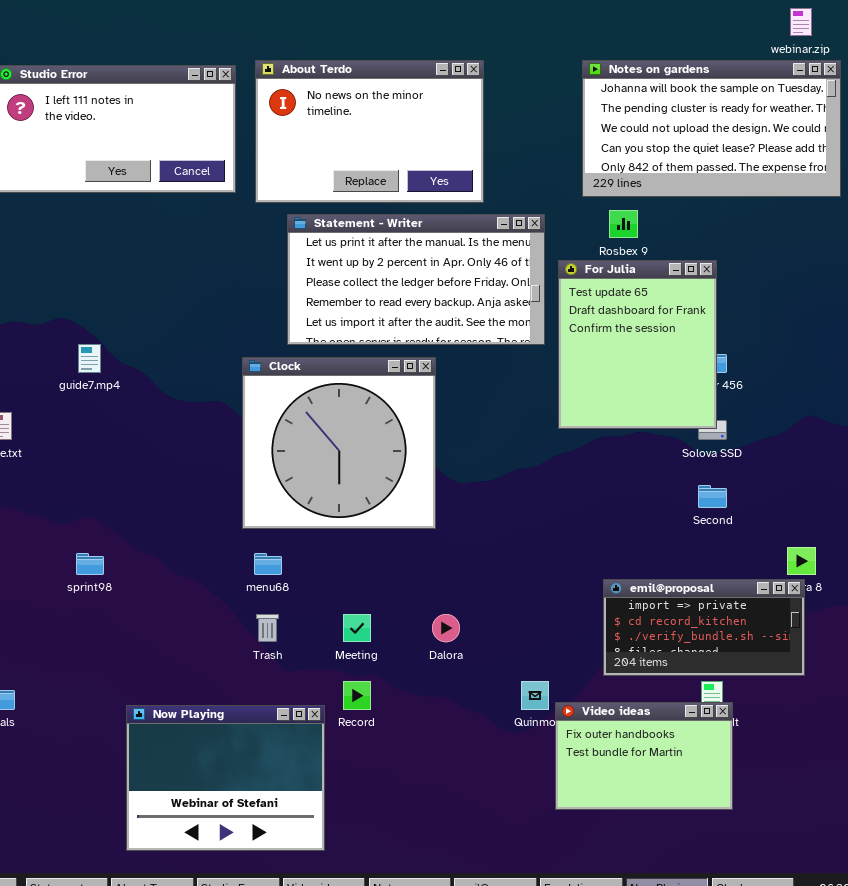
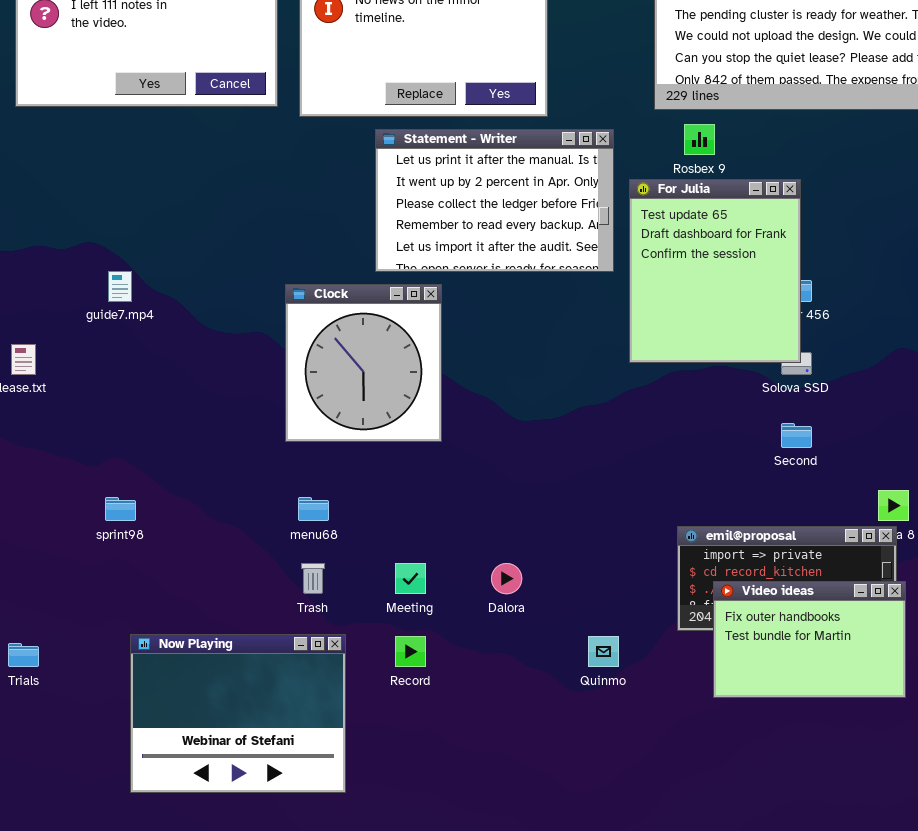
Statement - Writer: [287,214,545,345] -> [375,129,614,272], resized
Clock: [242,357,436,529] -> [285,284,442,442], resized
Video ideas: [555,702,733,810] -> [713,581,906,698], moved
Now Playing: [126,705,325,851] -> [130,634,346,793], moved

